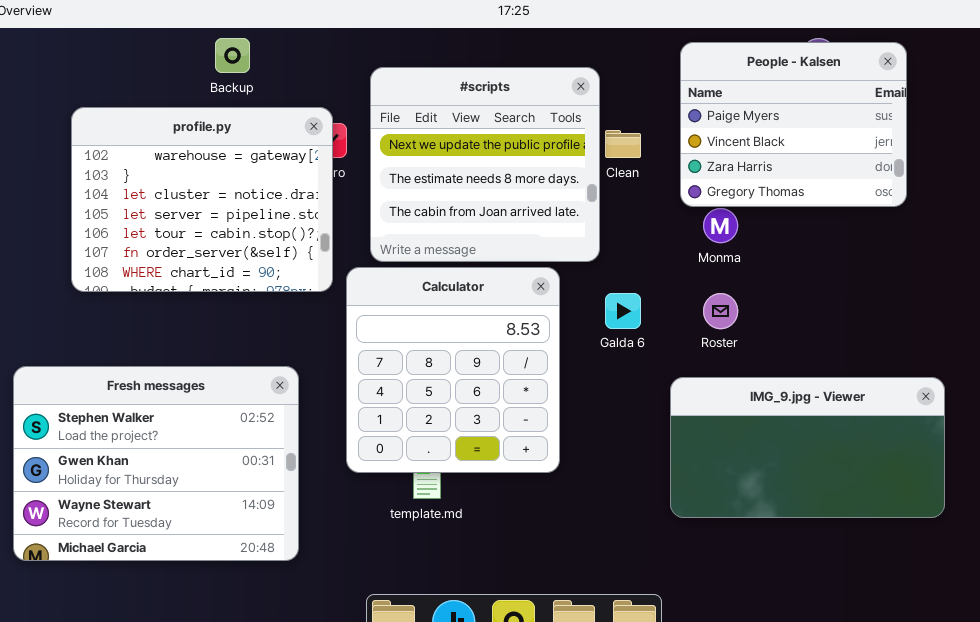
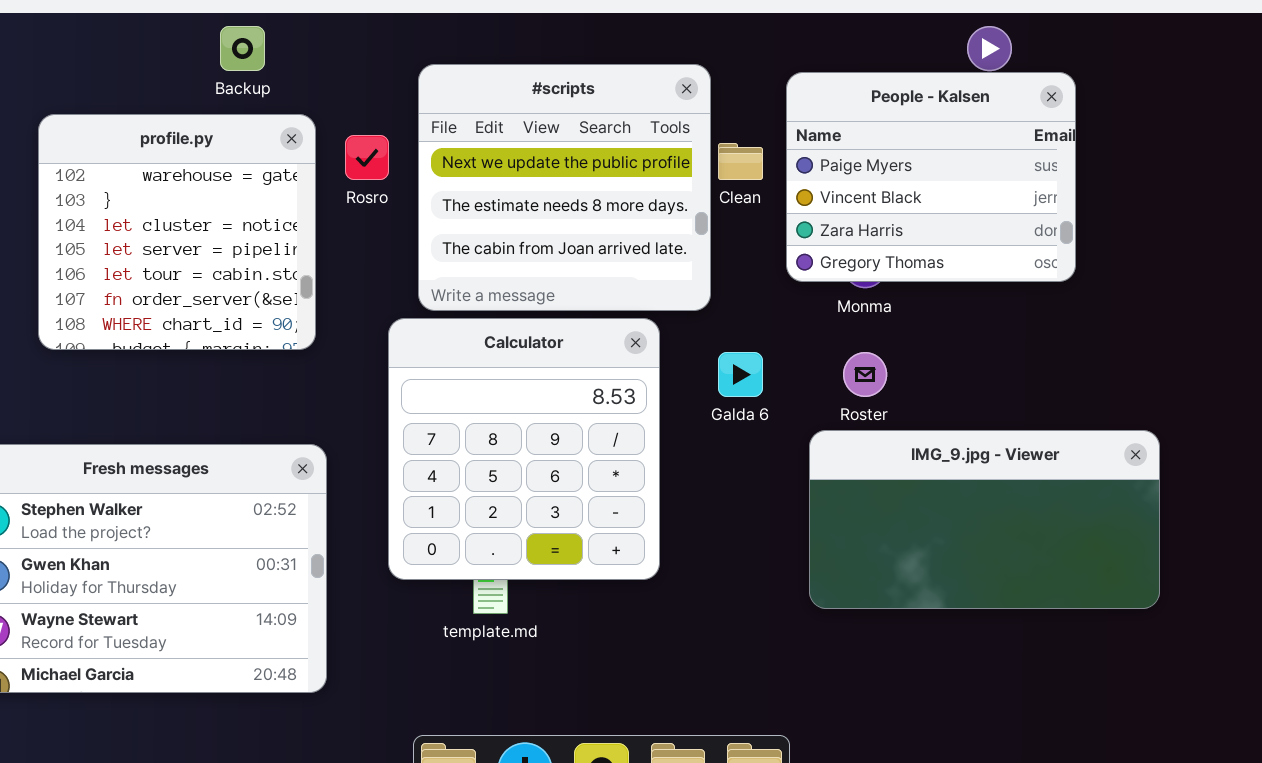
People - Kalsen: [680,42,907,207] -> [786,72,1076,282], moved
profile.py: [71,107,333,292] -> [38,114,316,350], resized
IMG_9.jpg - Viewer: [670,377,945,518] -> [809,430,1160,609], moved

